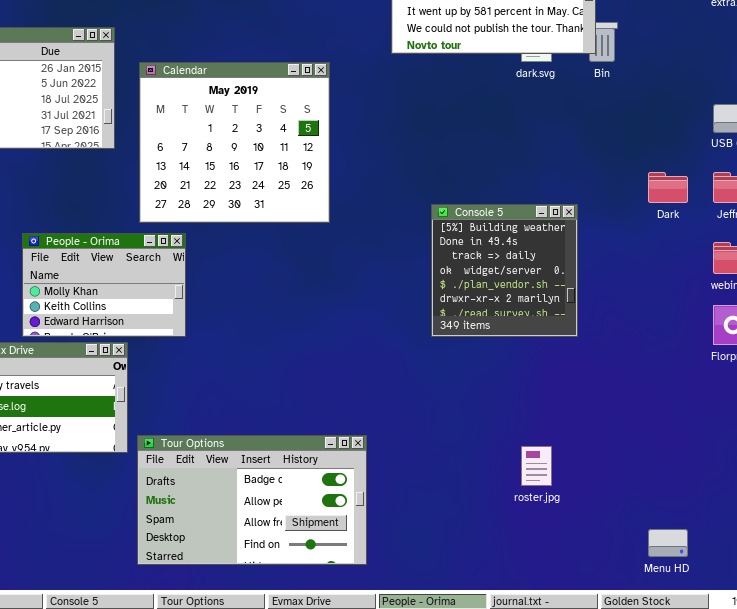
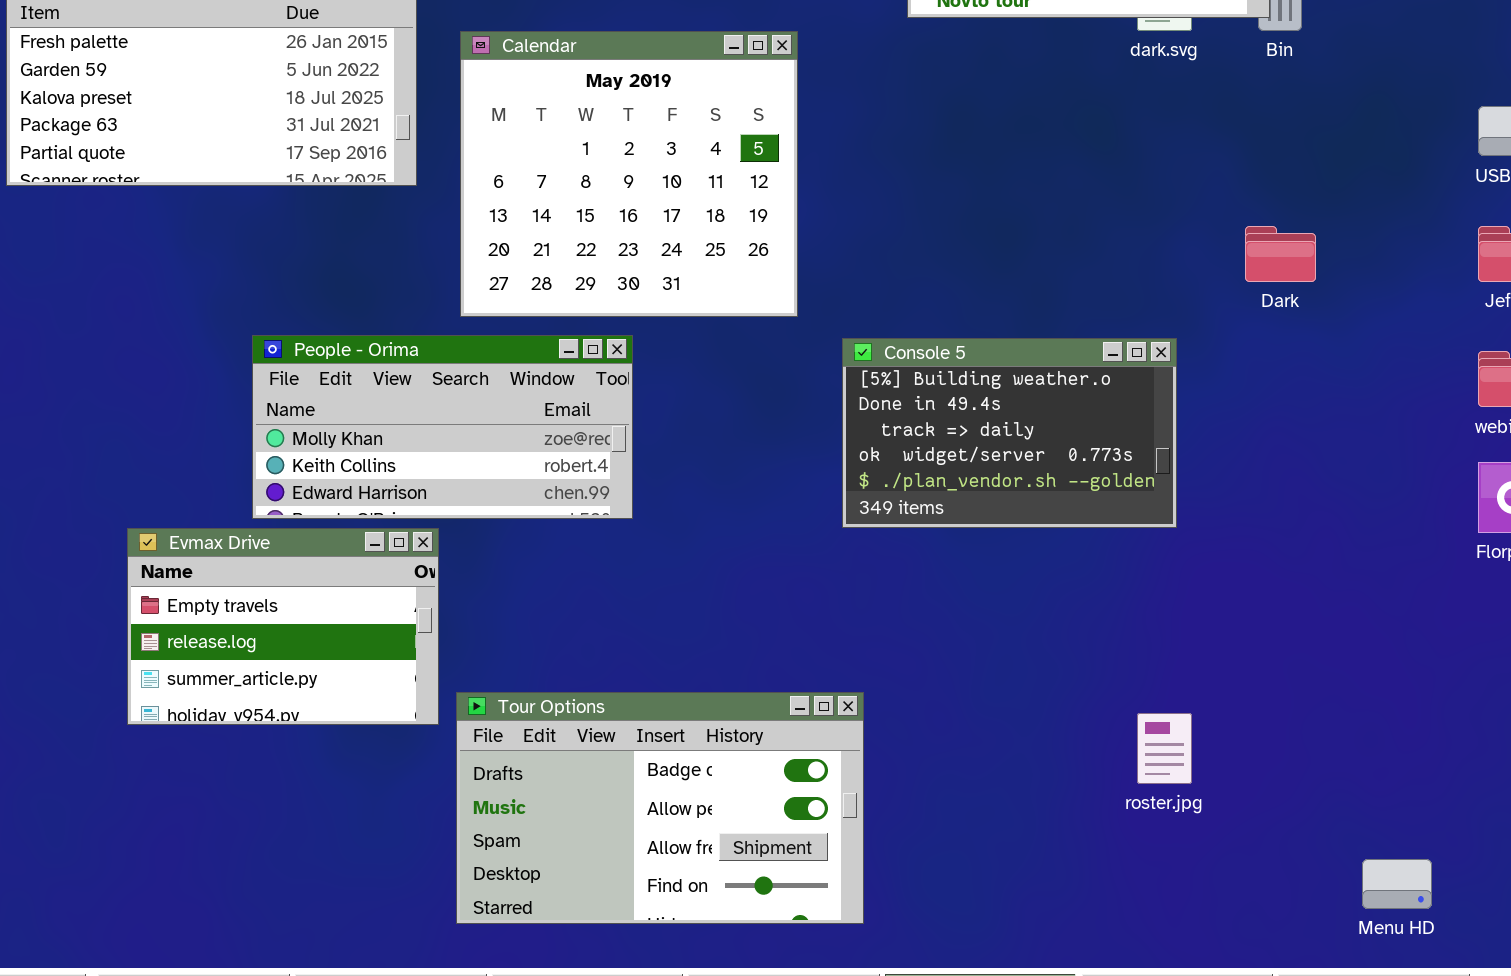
Dark: [648,172,688,203] -> [1245,226,1316,282], moved
Console 5: [431,204,578,337] -> [842,338,1177,528], moved, resized
People - Orima: [22,233,186,337] -> [252,335,633,519], resized

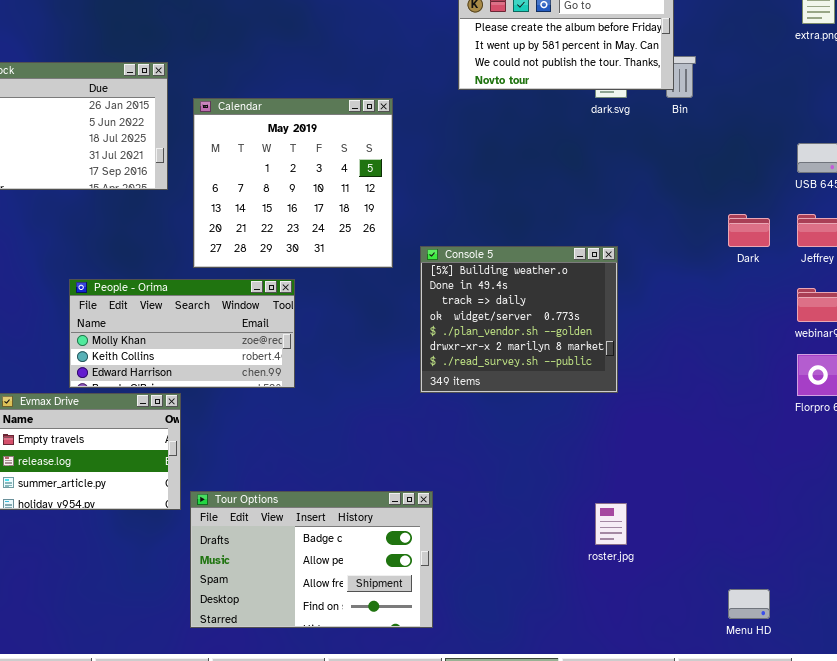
Dark: [1245,226,1316,282] -> [728,214,770,247], moved
Console 5: [842,338,1177,528] -> [420,246,618,393], resized

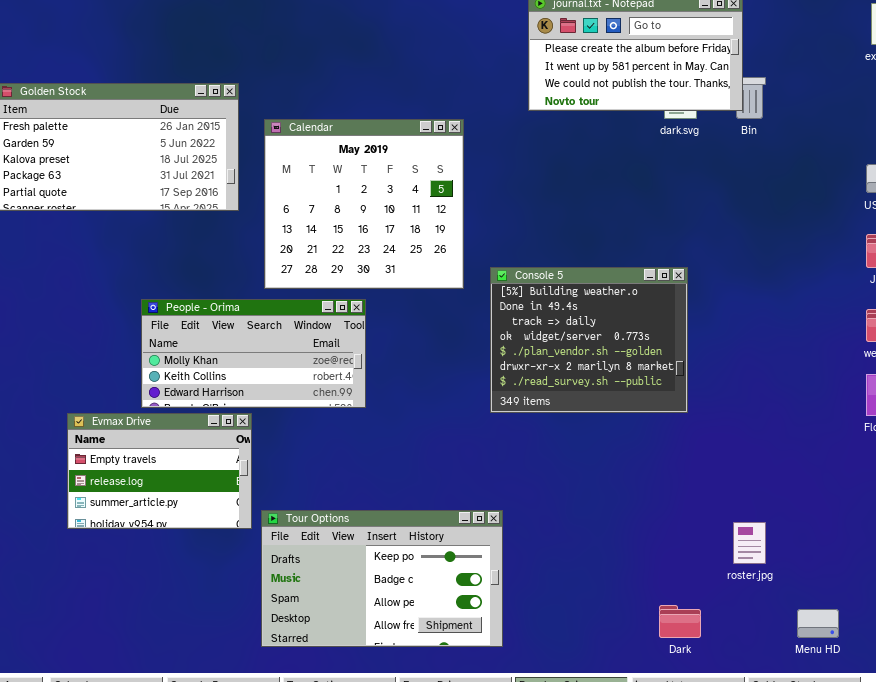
Dark: [728,214,770,247] -> [659,605,701,638], moved
Tour Options: [190,491,433,628] -> [261,510,503,647], scrolled up 1 row
roster.jpg: [595,503,627,545] -> [733,522,766,564], moved

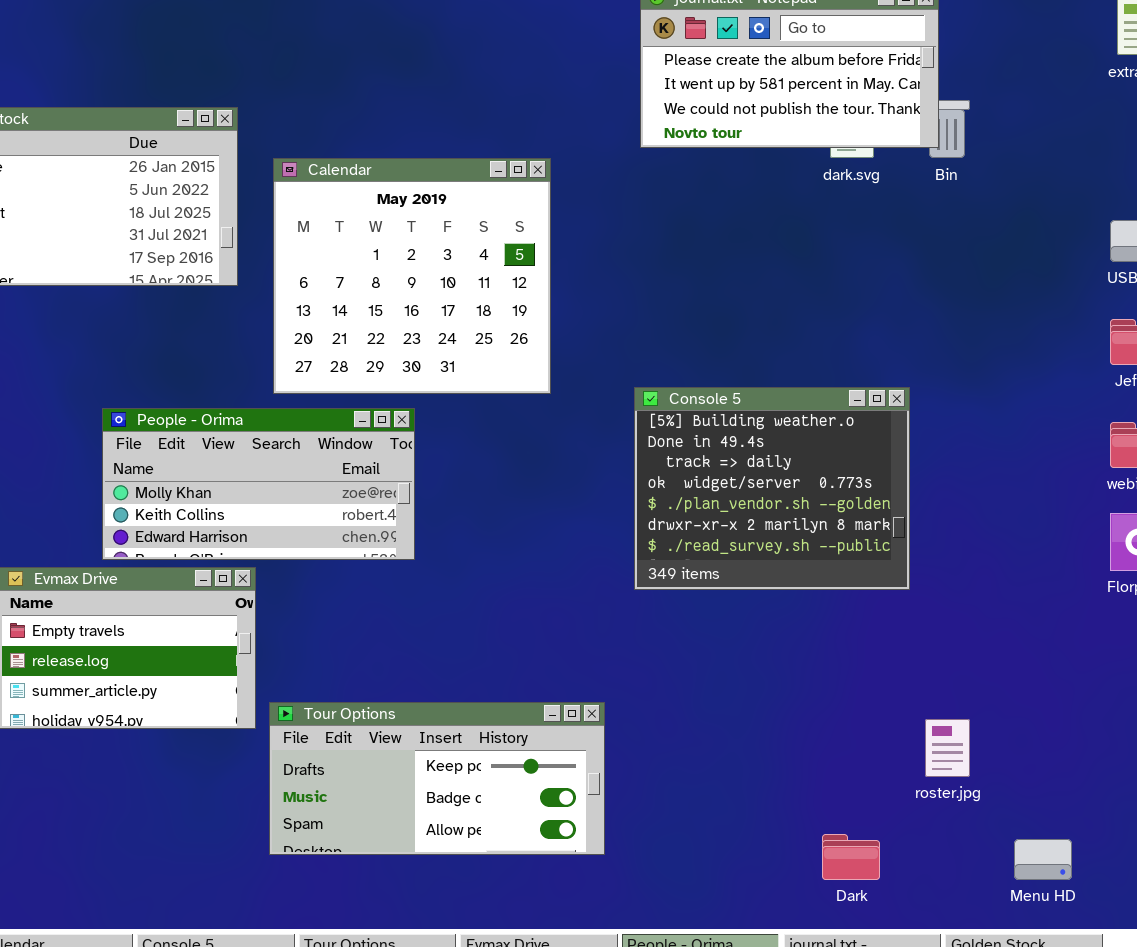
Console 5: [490,267,688,413] -> [634,387,910,590], moved
Tour Options: [261,510,503,647] -> [269,702,605,855], resized

